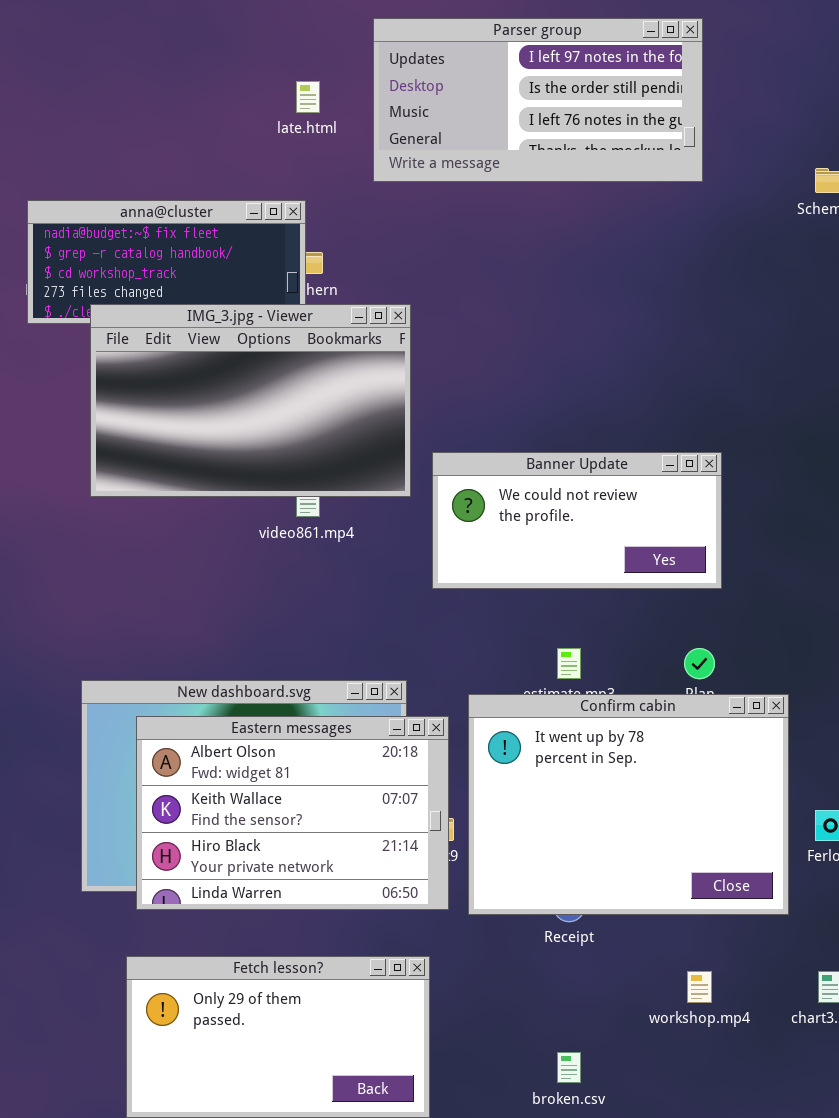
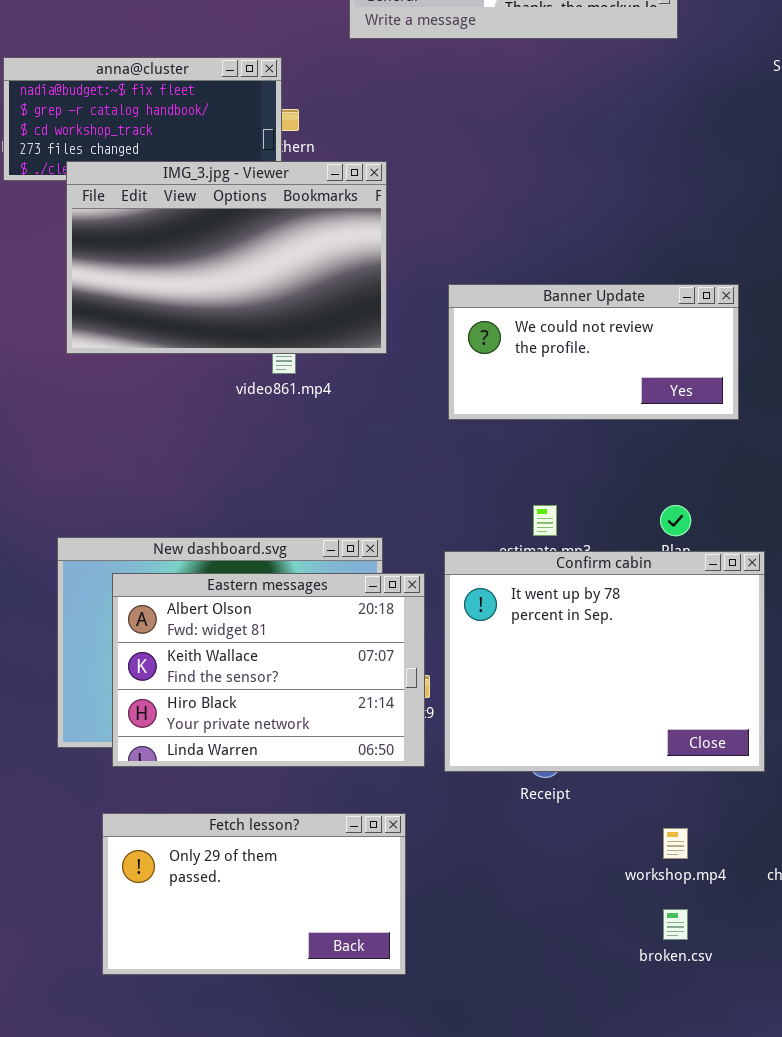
Banner Update: [432,452,722,589] -> [448,284,739,420], moved
broken.csv: [557,1052,581,1083] -> [663,909,688,940], moved

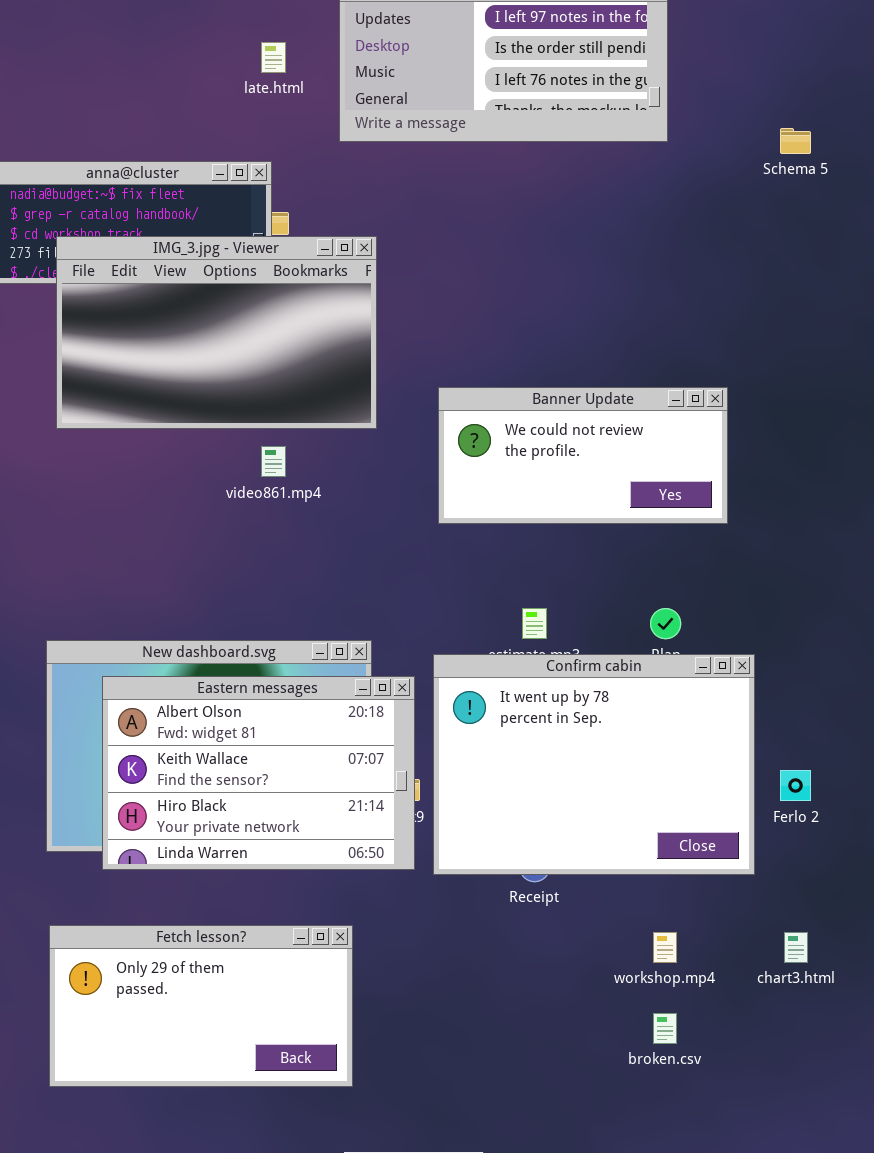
IMG_3.jpg - Viewer: [66,161,387,354] -> [56,236,377,429], moved
Fetch lesson?: [102,813,406,975] -> [49,925,353,1087], moved

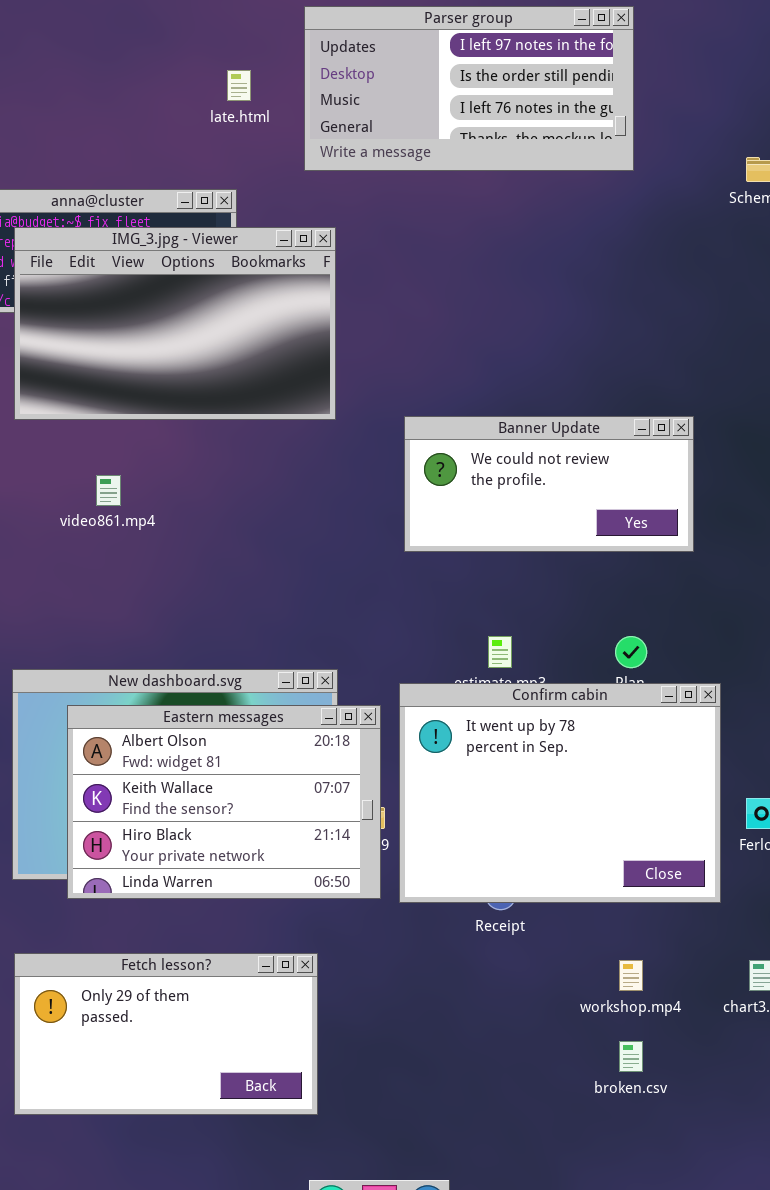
IMG_3.jpg - Viewer: [56,236,377,429] -> [14,227,336,420], moved
video861.mp4: [261,446,286,477] -> [96,475,121,506], moved

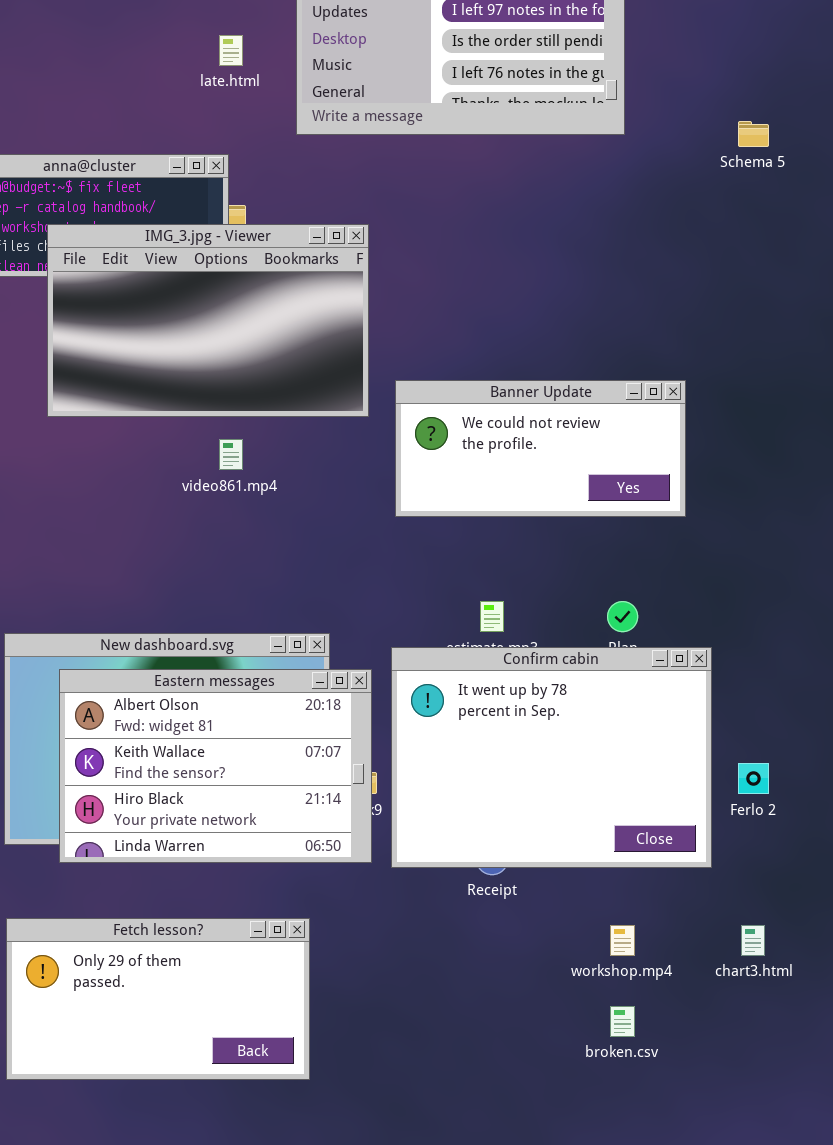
IMG_3.jpg - Viewer: [14,227,336,420] -> [47,224,369,417], moved
video861.mp4: [96,475,121,506] -> [219,439,243,470], moved

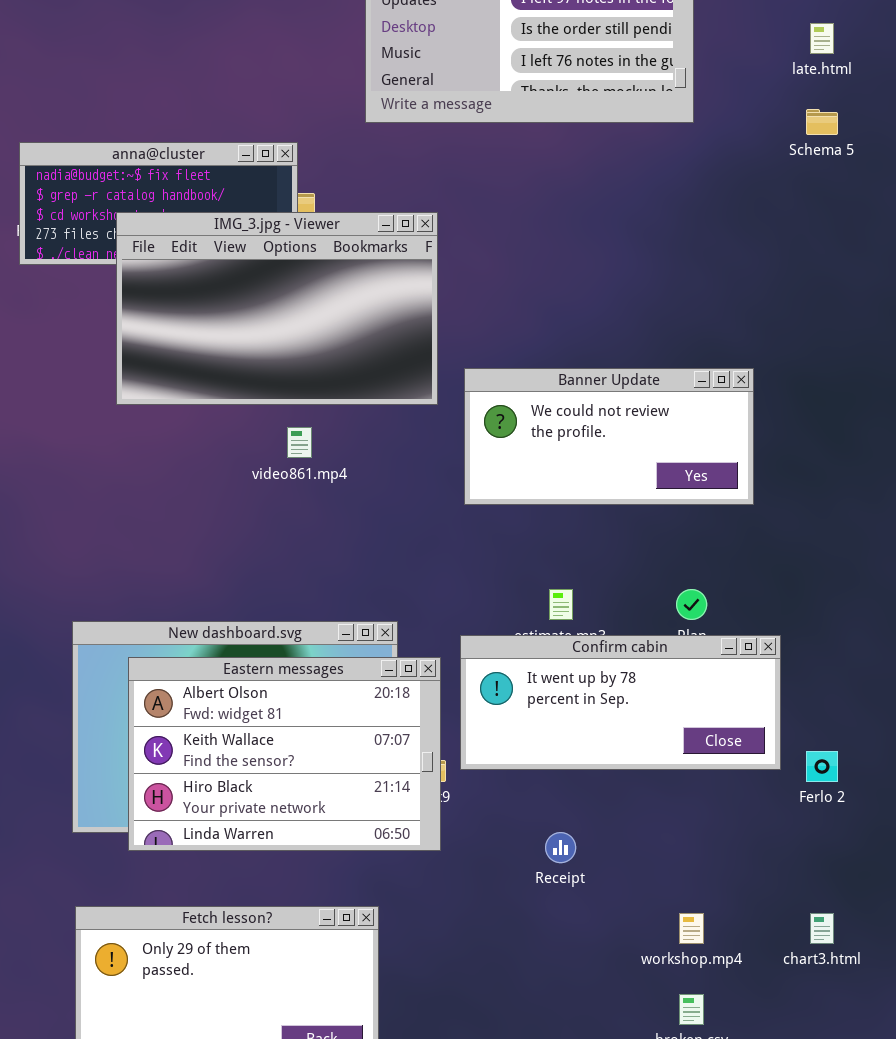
late.html: [219,35,243,66] -> [810,23,834,54], moved
Confirm cabin: [391,647,712,868] -> [460,635,781,770], resized

